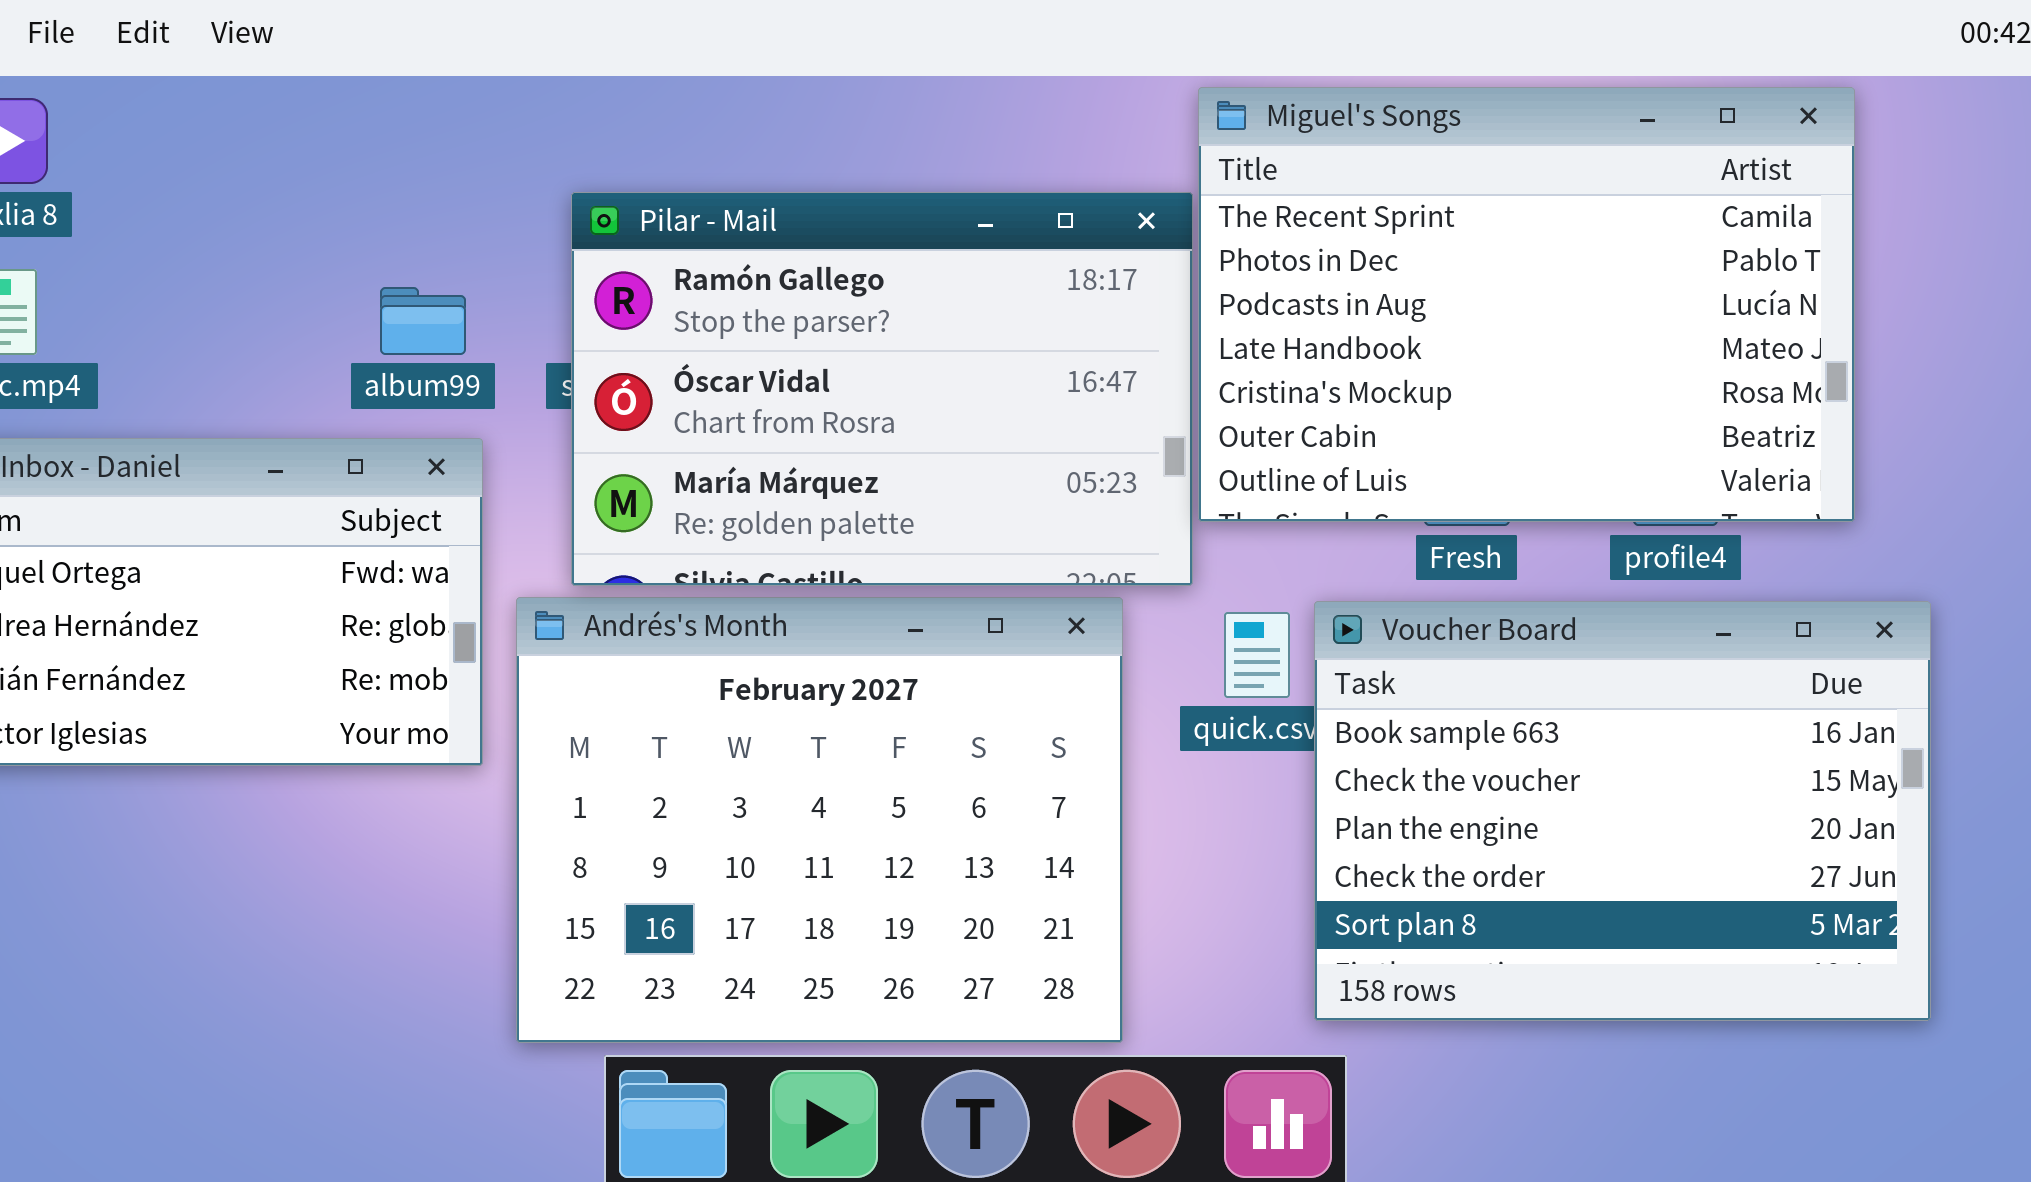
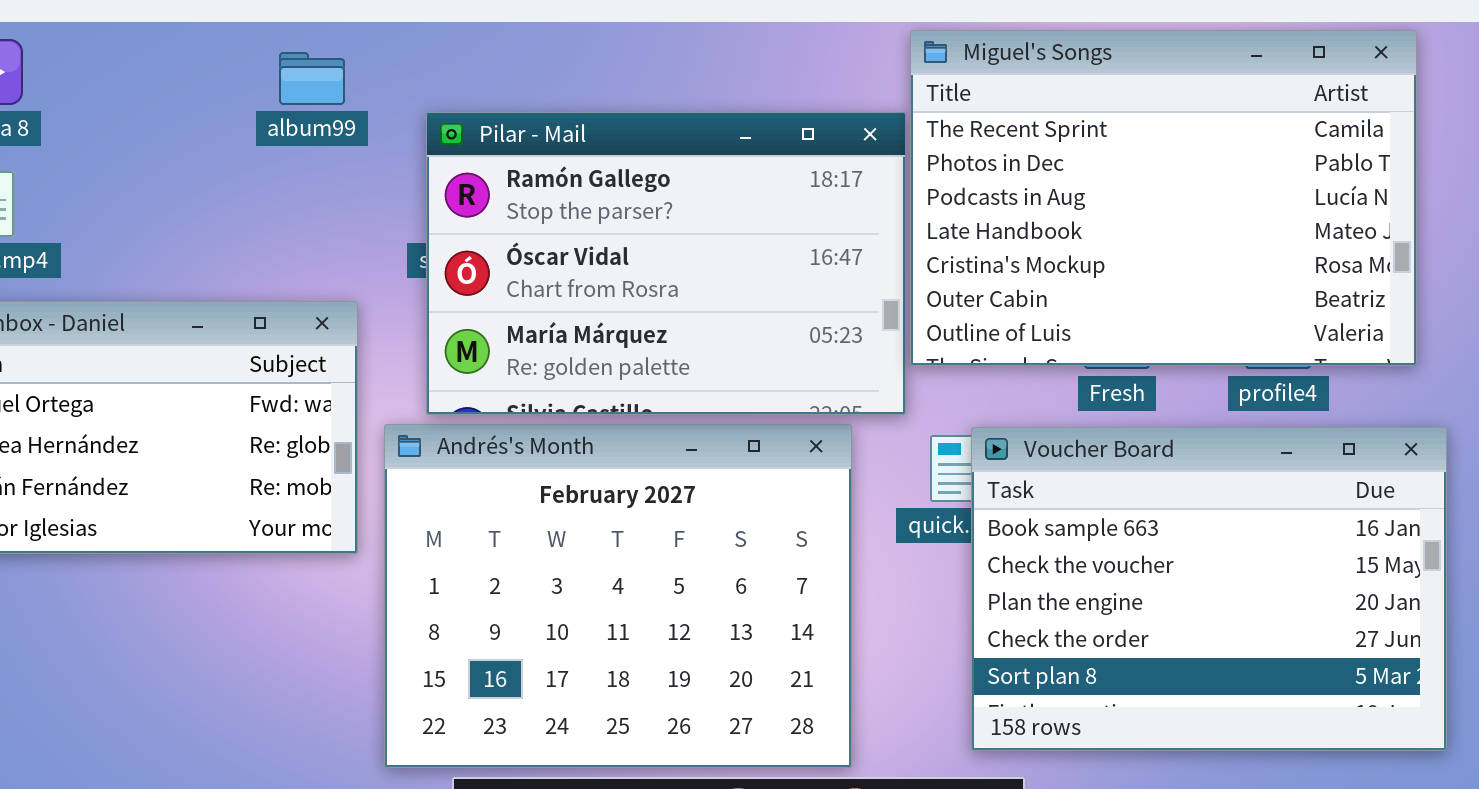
album99: [380,287,466,355] -> [279,52,345,105], moved
Voucher Board: [1314,601,1931,1021] -> [971,427,1447,751], moved

